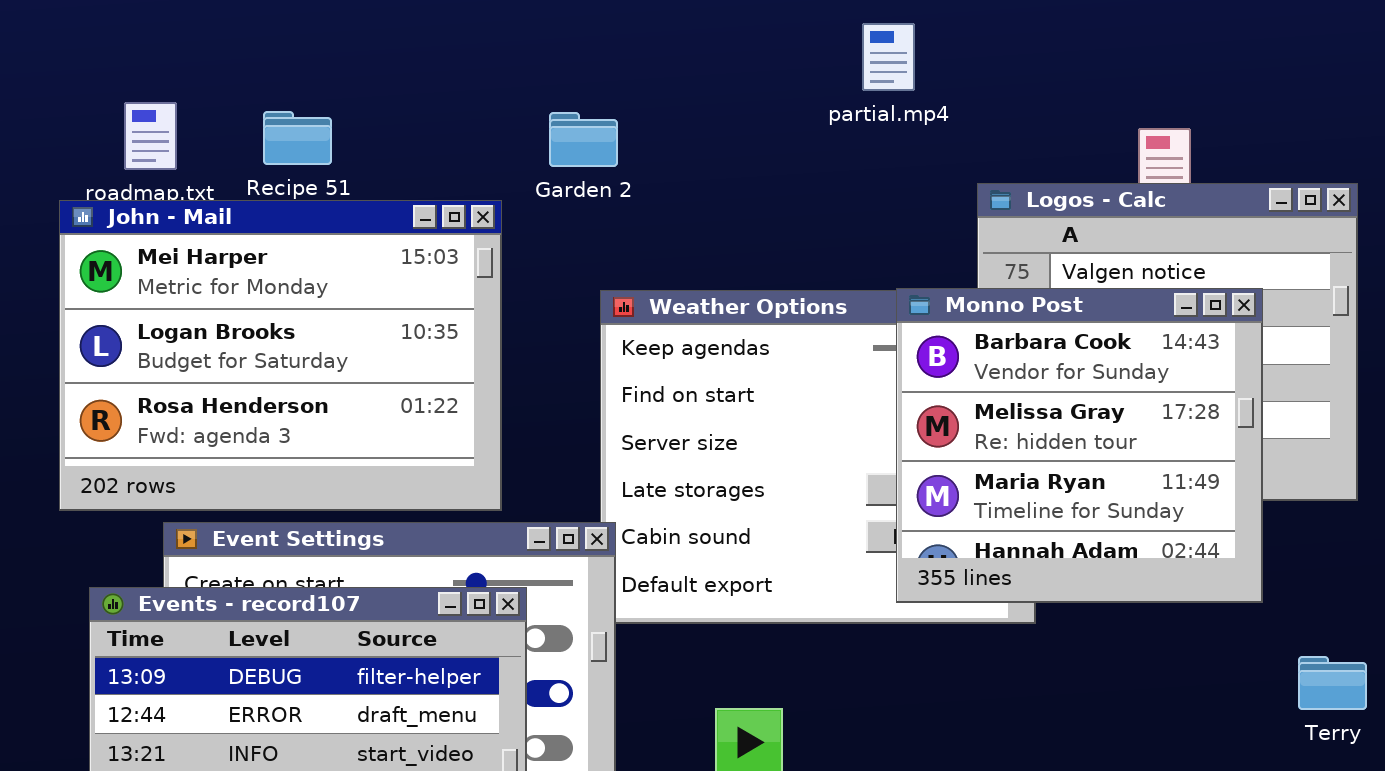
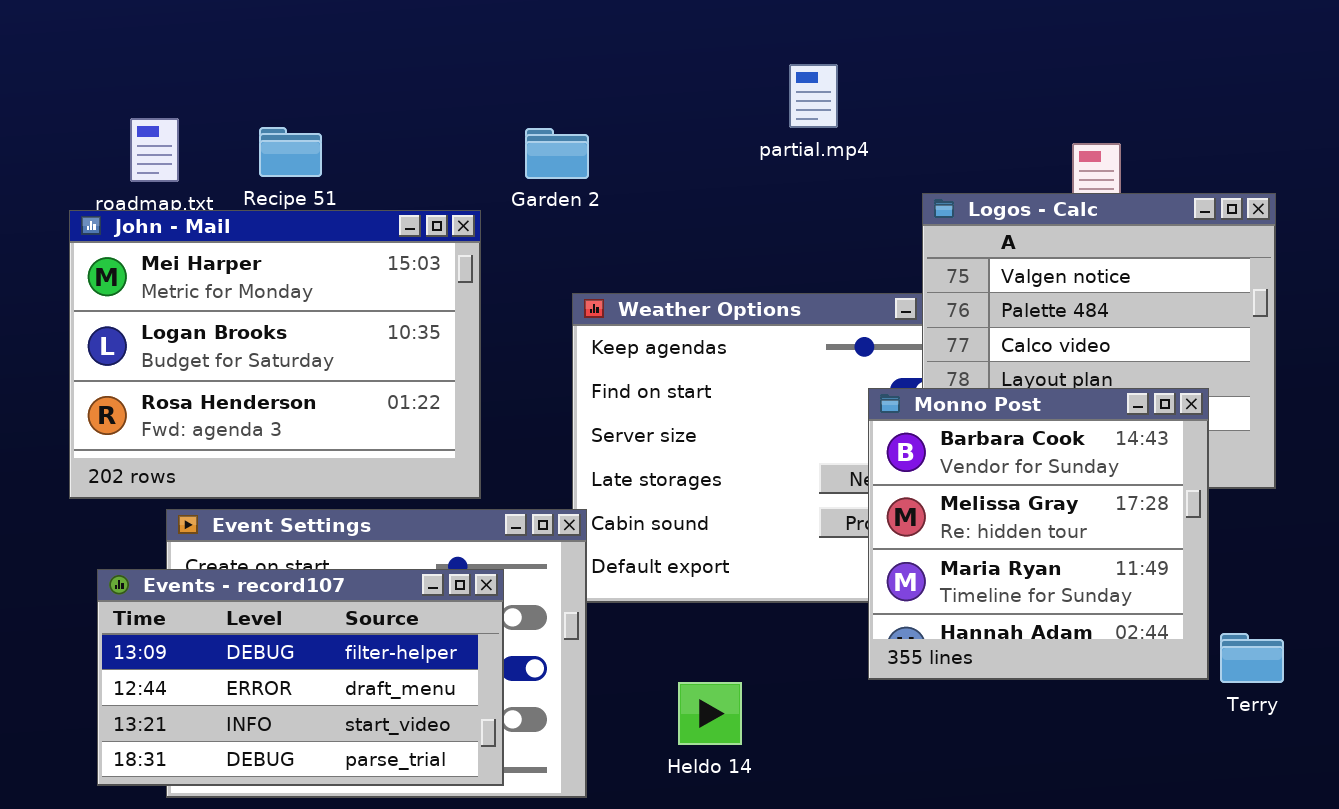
partial.mp4: [862,23,915,91] -> [789,64,838,128], moved
Monno Post: [896,288,1263,603] -> [868,388,1209,680], moved

